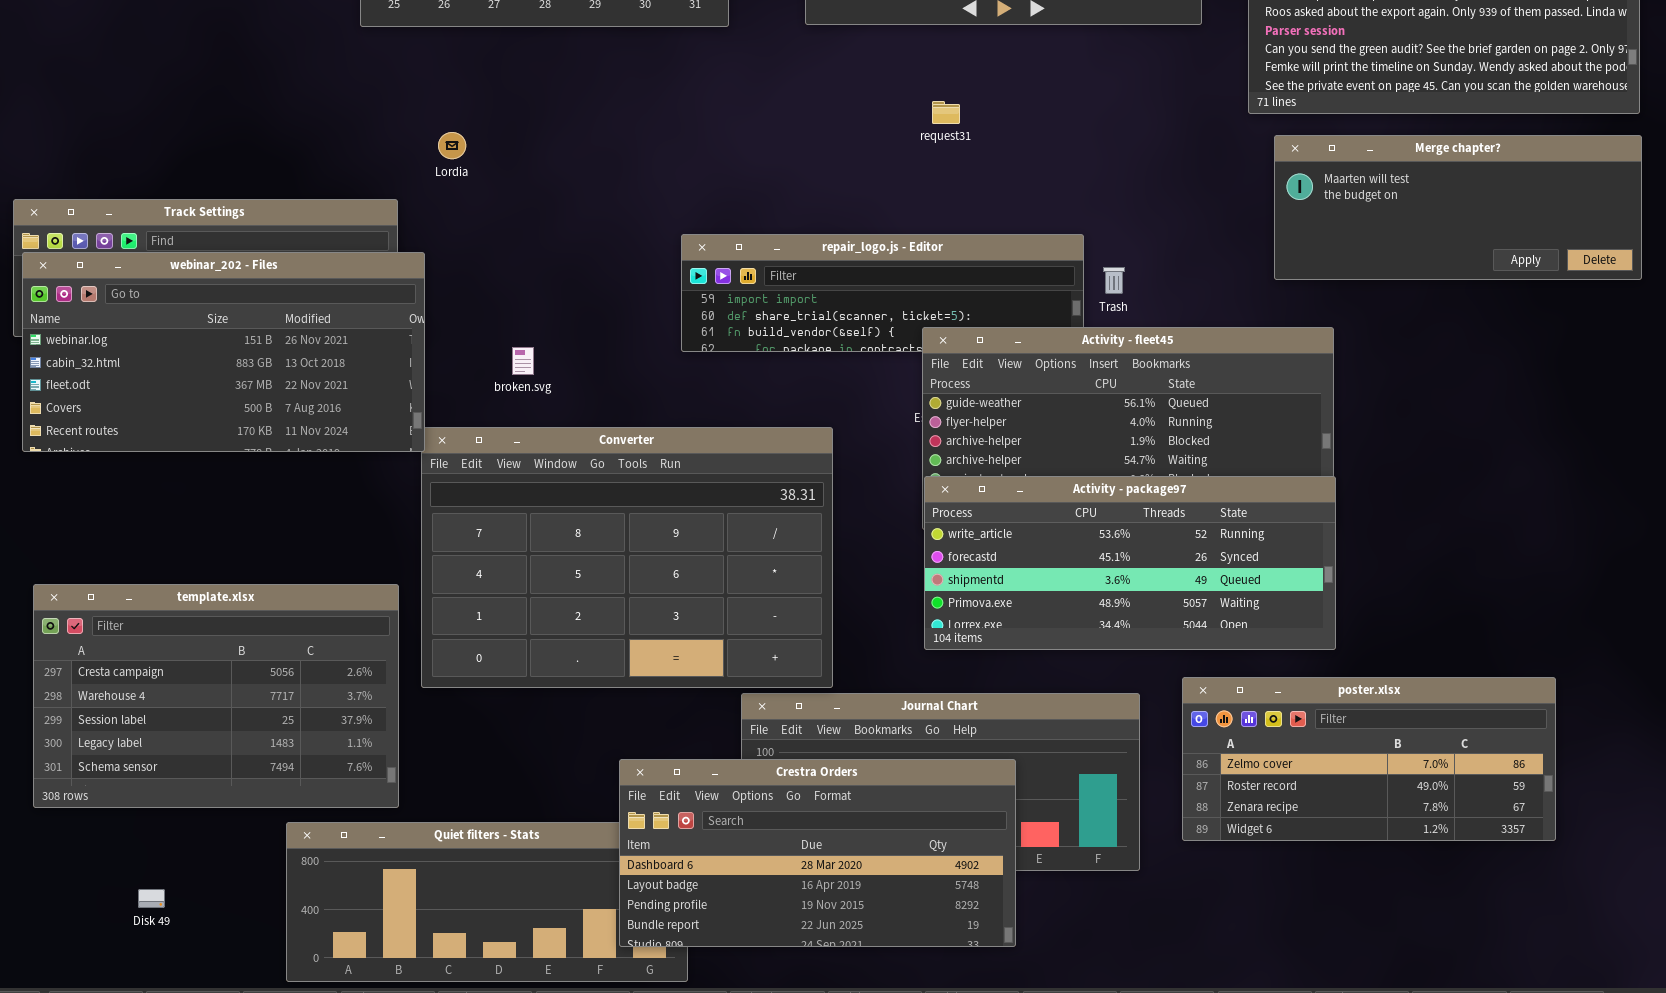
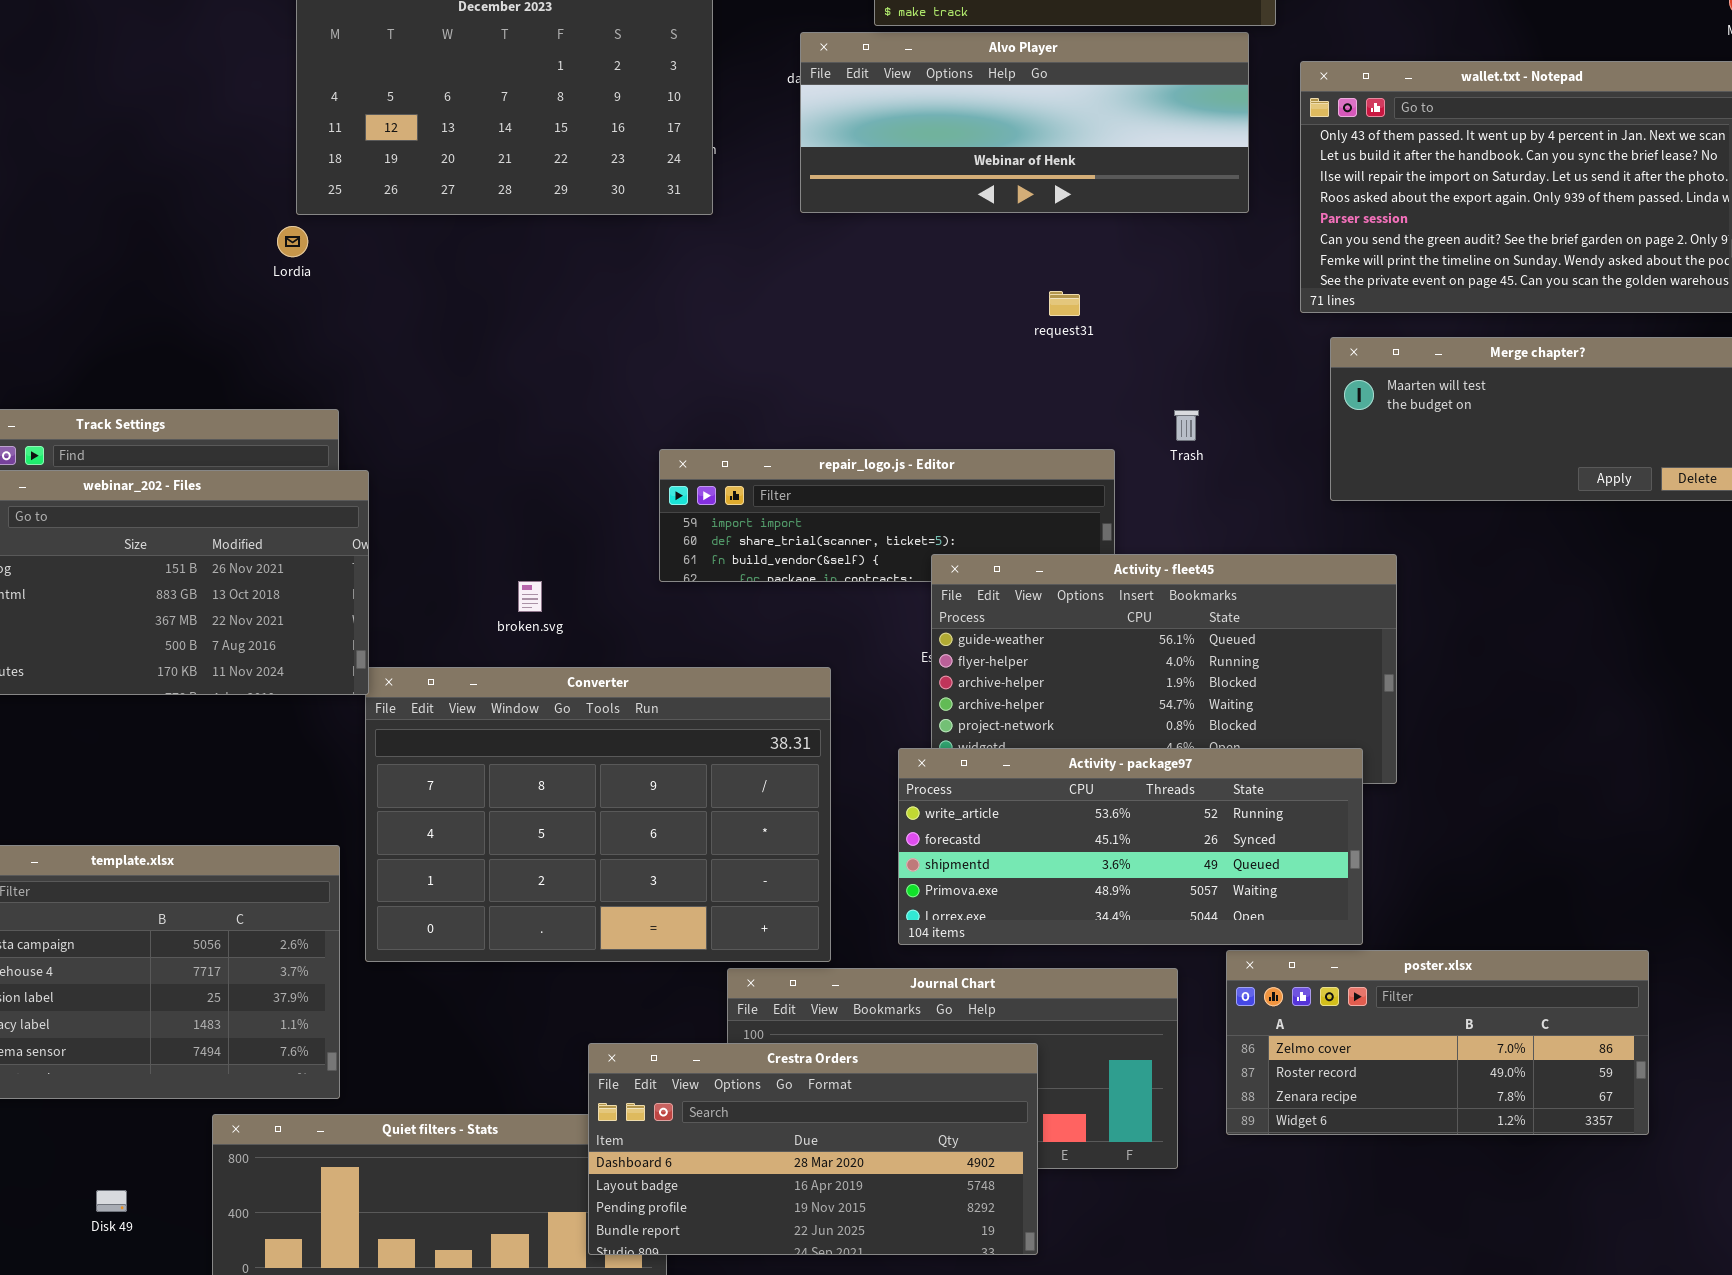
request31: [932,101,960,124] -> [1049,291,1080,316], moved
Lordia: [438,132,466,159] -> [277,226,308,257], moved
Trash: [1103,267,1125,294] -> [1174,410,1199,441], moved
broken.svg: [512,347,534,375] -> [518,581,542,612], moved
Activity - package97: [924,476,1336,650] -> [898,748,1363,945], moved
Disk 49: [138,889,165,908] -> [96,1190,127,1212], moved

